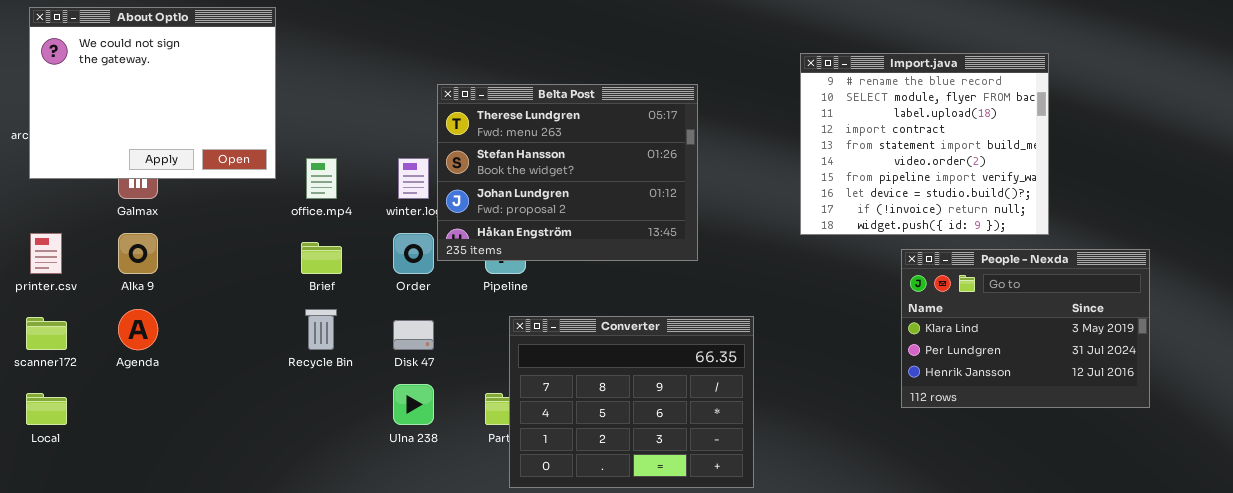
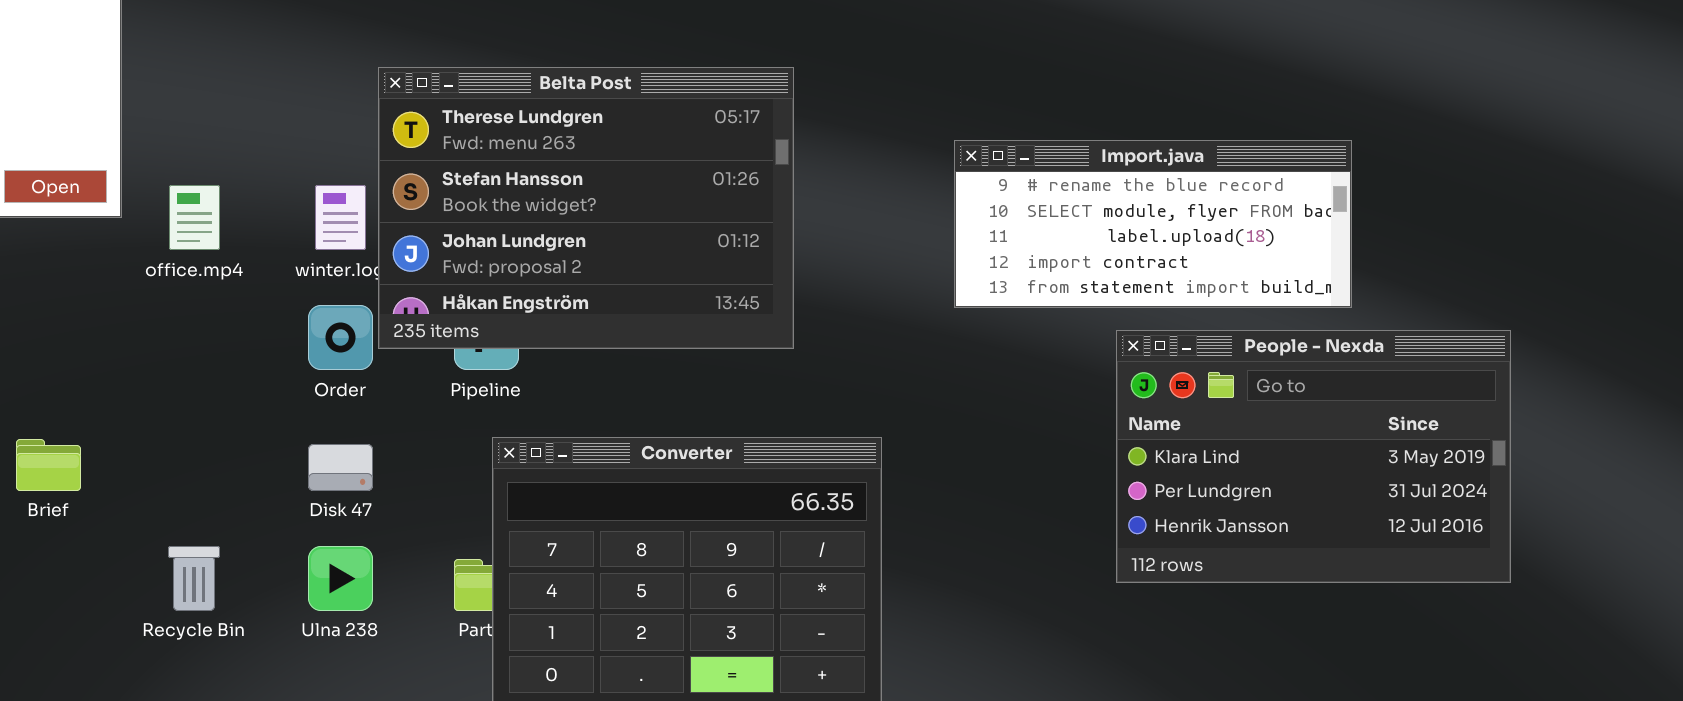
Import.java: [800,53,1049,235] -> [954,140,1352,308], resized
Brief: [301,242,342,274] -> [16,439,81,491], moved
Recycle Bin: [305,309,337,350] -> [168,546,220,611], moved

